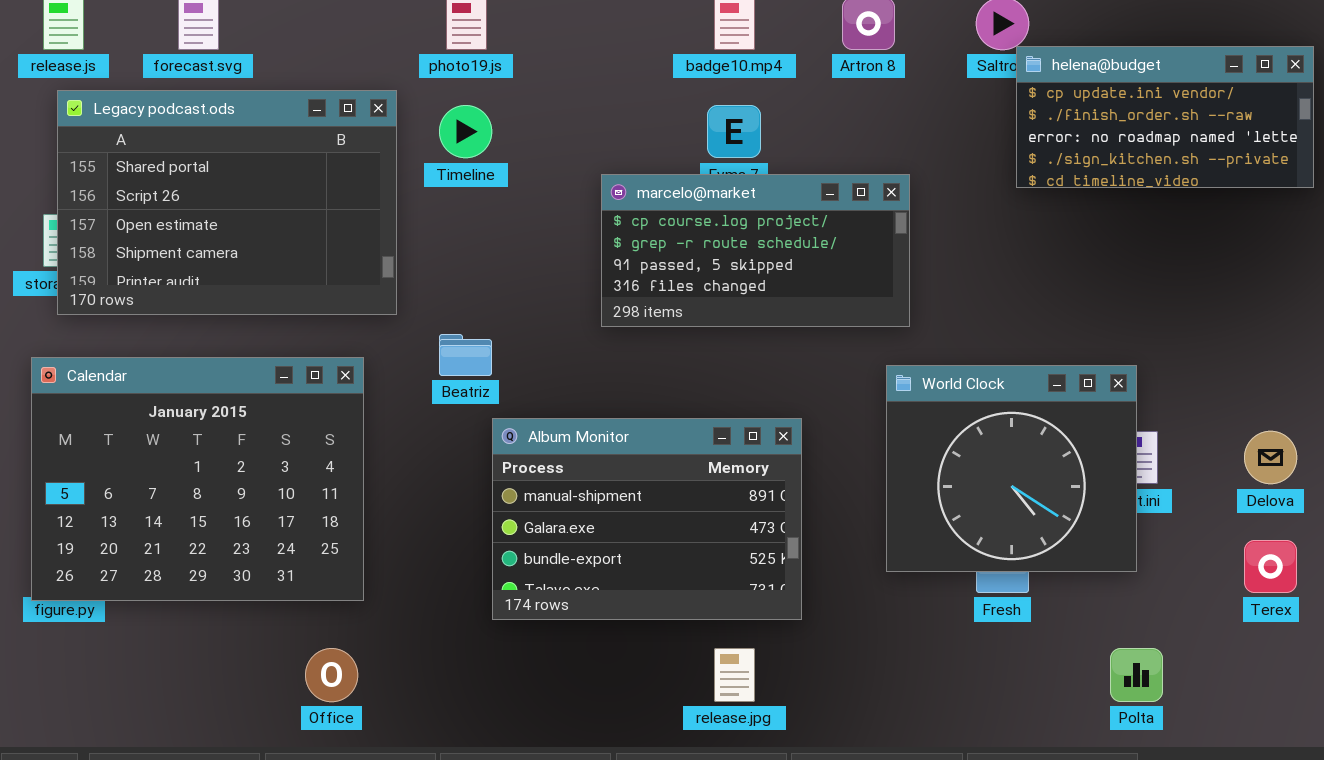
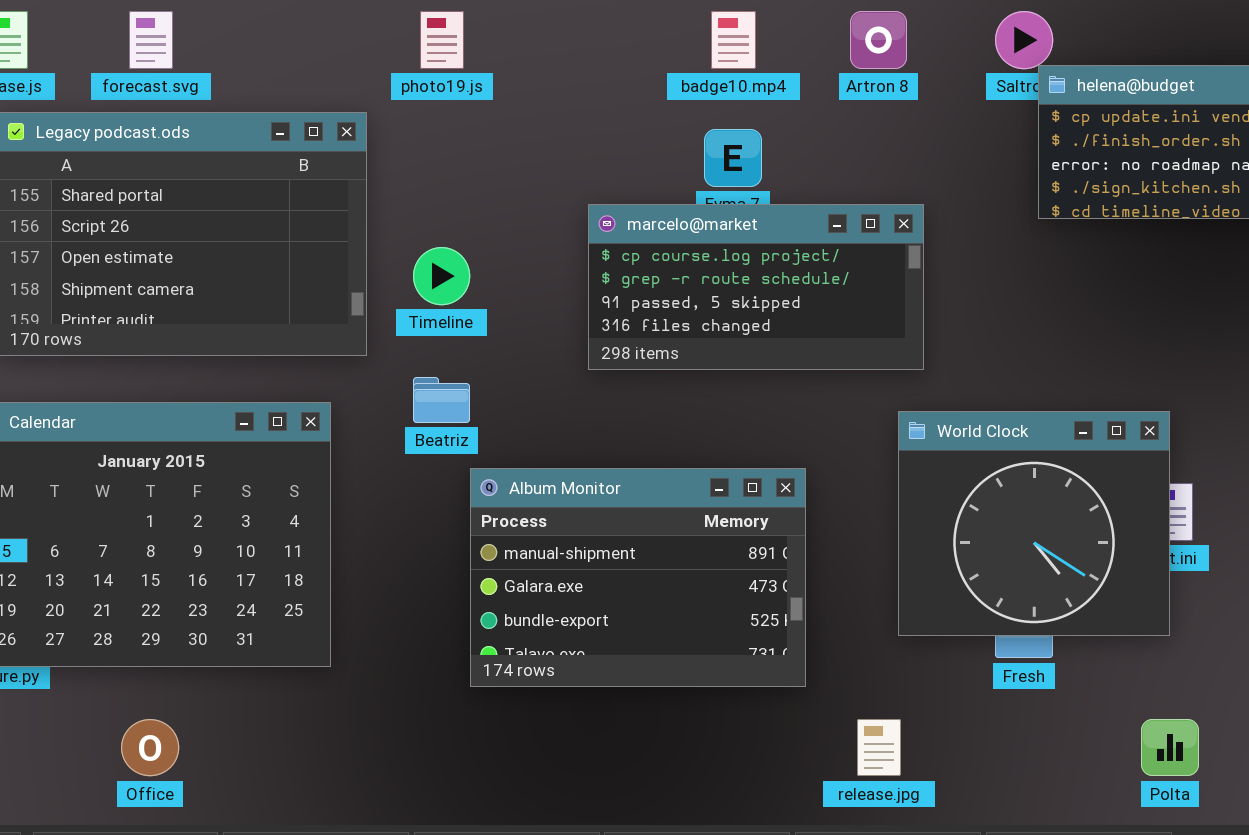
Timeline: [439,105,492,158] -> [413,247,470,305], moved
Office: [305,648,358,702] -> [121,719,179,776], moved
release.jpg: [714,648,755,702] -> [857,719,901,776], moved

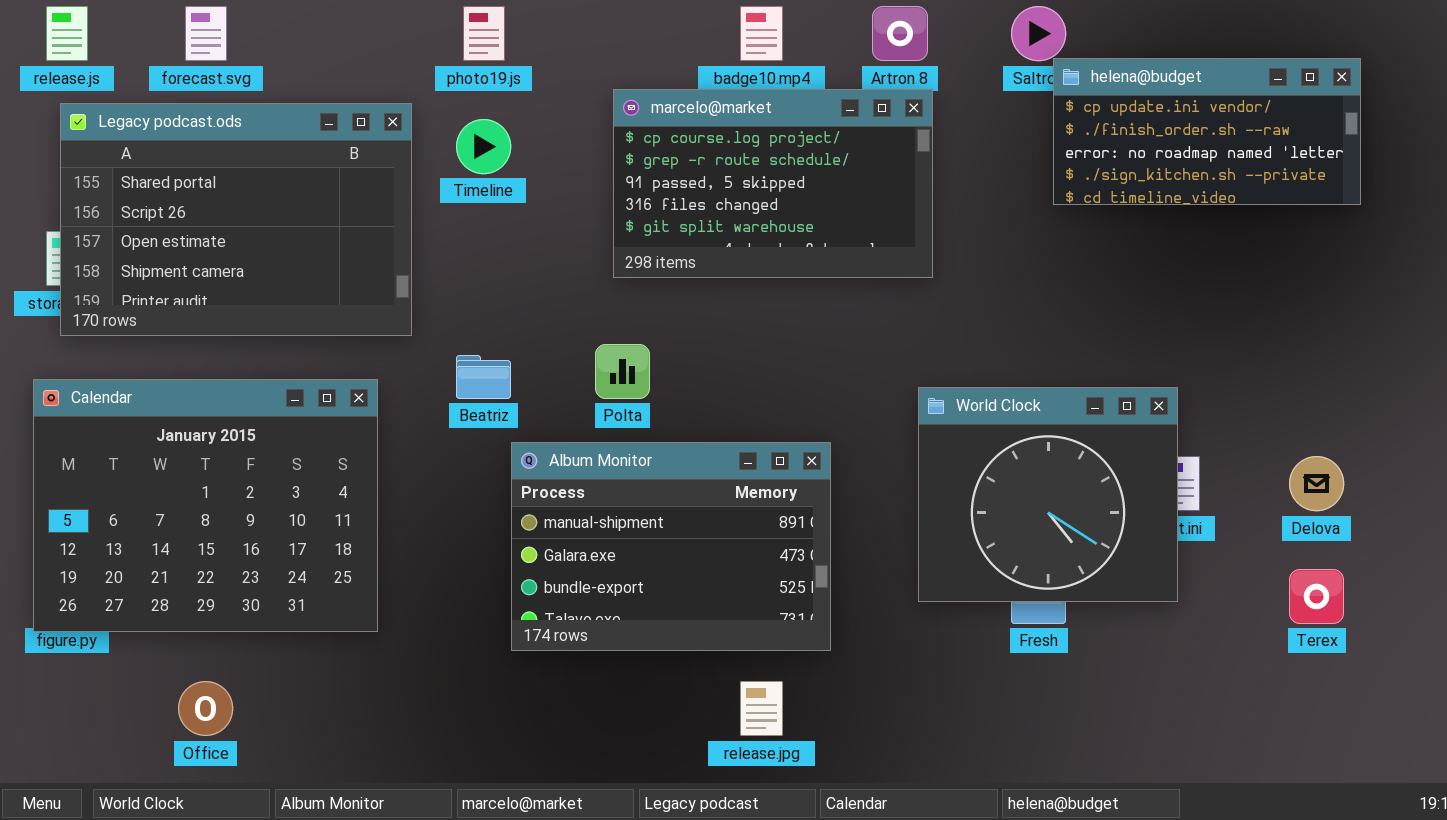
marcelo@market: [588,204,924,370] -> [613,89,933,278], moved, resized
Timeline: [413,247,470,305] -> [456,119,511,174], moved
release.jpg: [857,719,901,776] -> [740,681,783,736], moved
Polta: [1141,719,1199,776] -> [595,344,650,399], moved

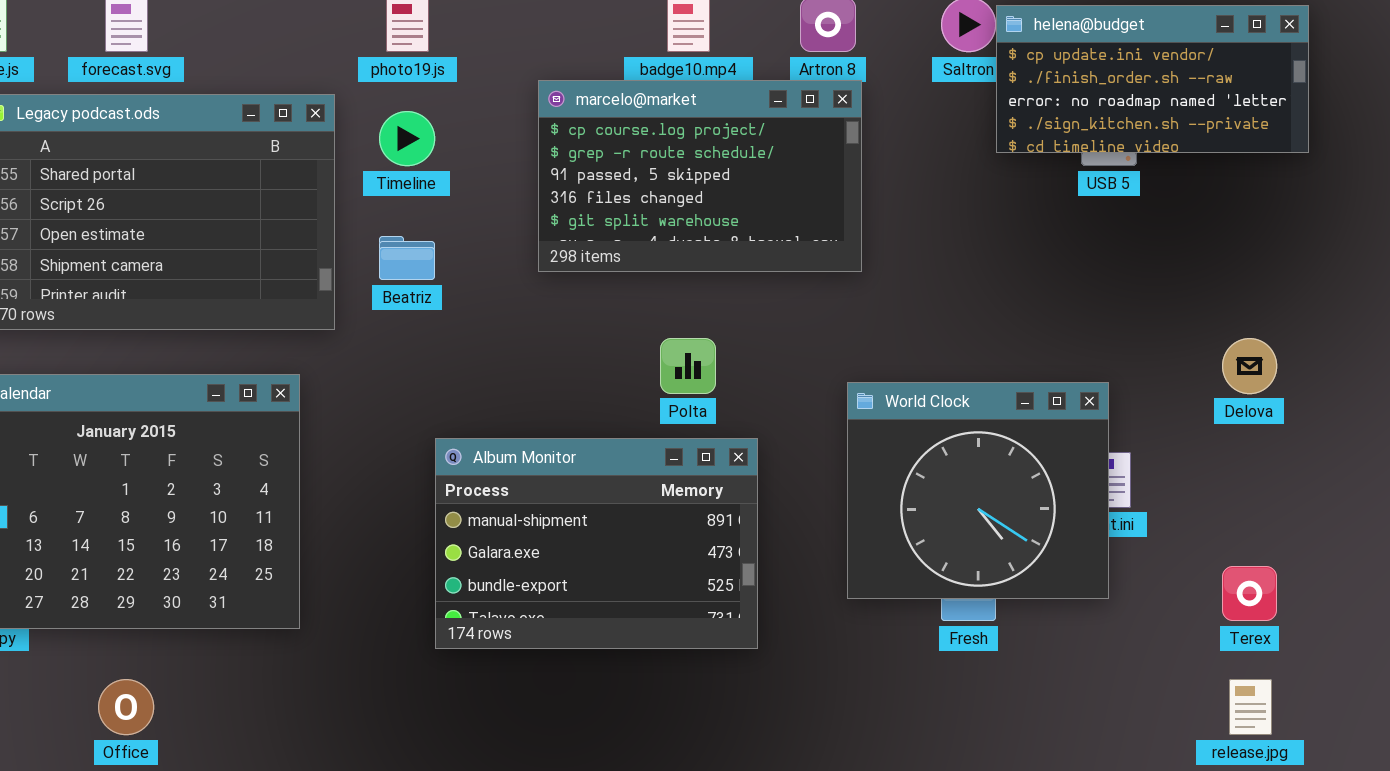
helena@budget: [1053,58,1361,205] -> [996,5,1309,153], moved
Polta: [595,344,650,399] -> [660,338,716,394], moved
Beatriz: [456,355,511,399] -> [379,236,435,280], moved
Delova: [1289,456,1344,511] -> [1222,338,1277,394], moved
release.jpg: [740,681,783,736] -> [1229,679,1272,735], moved

